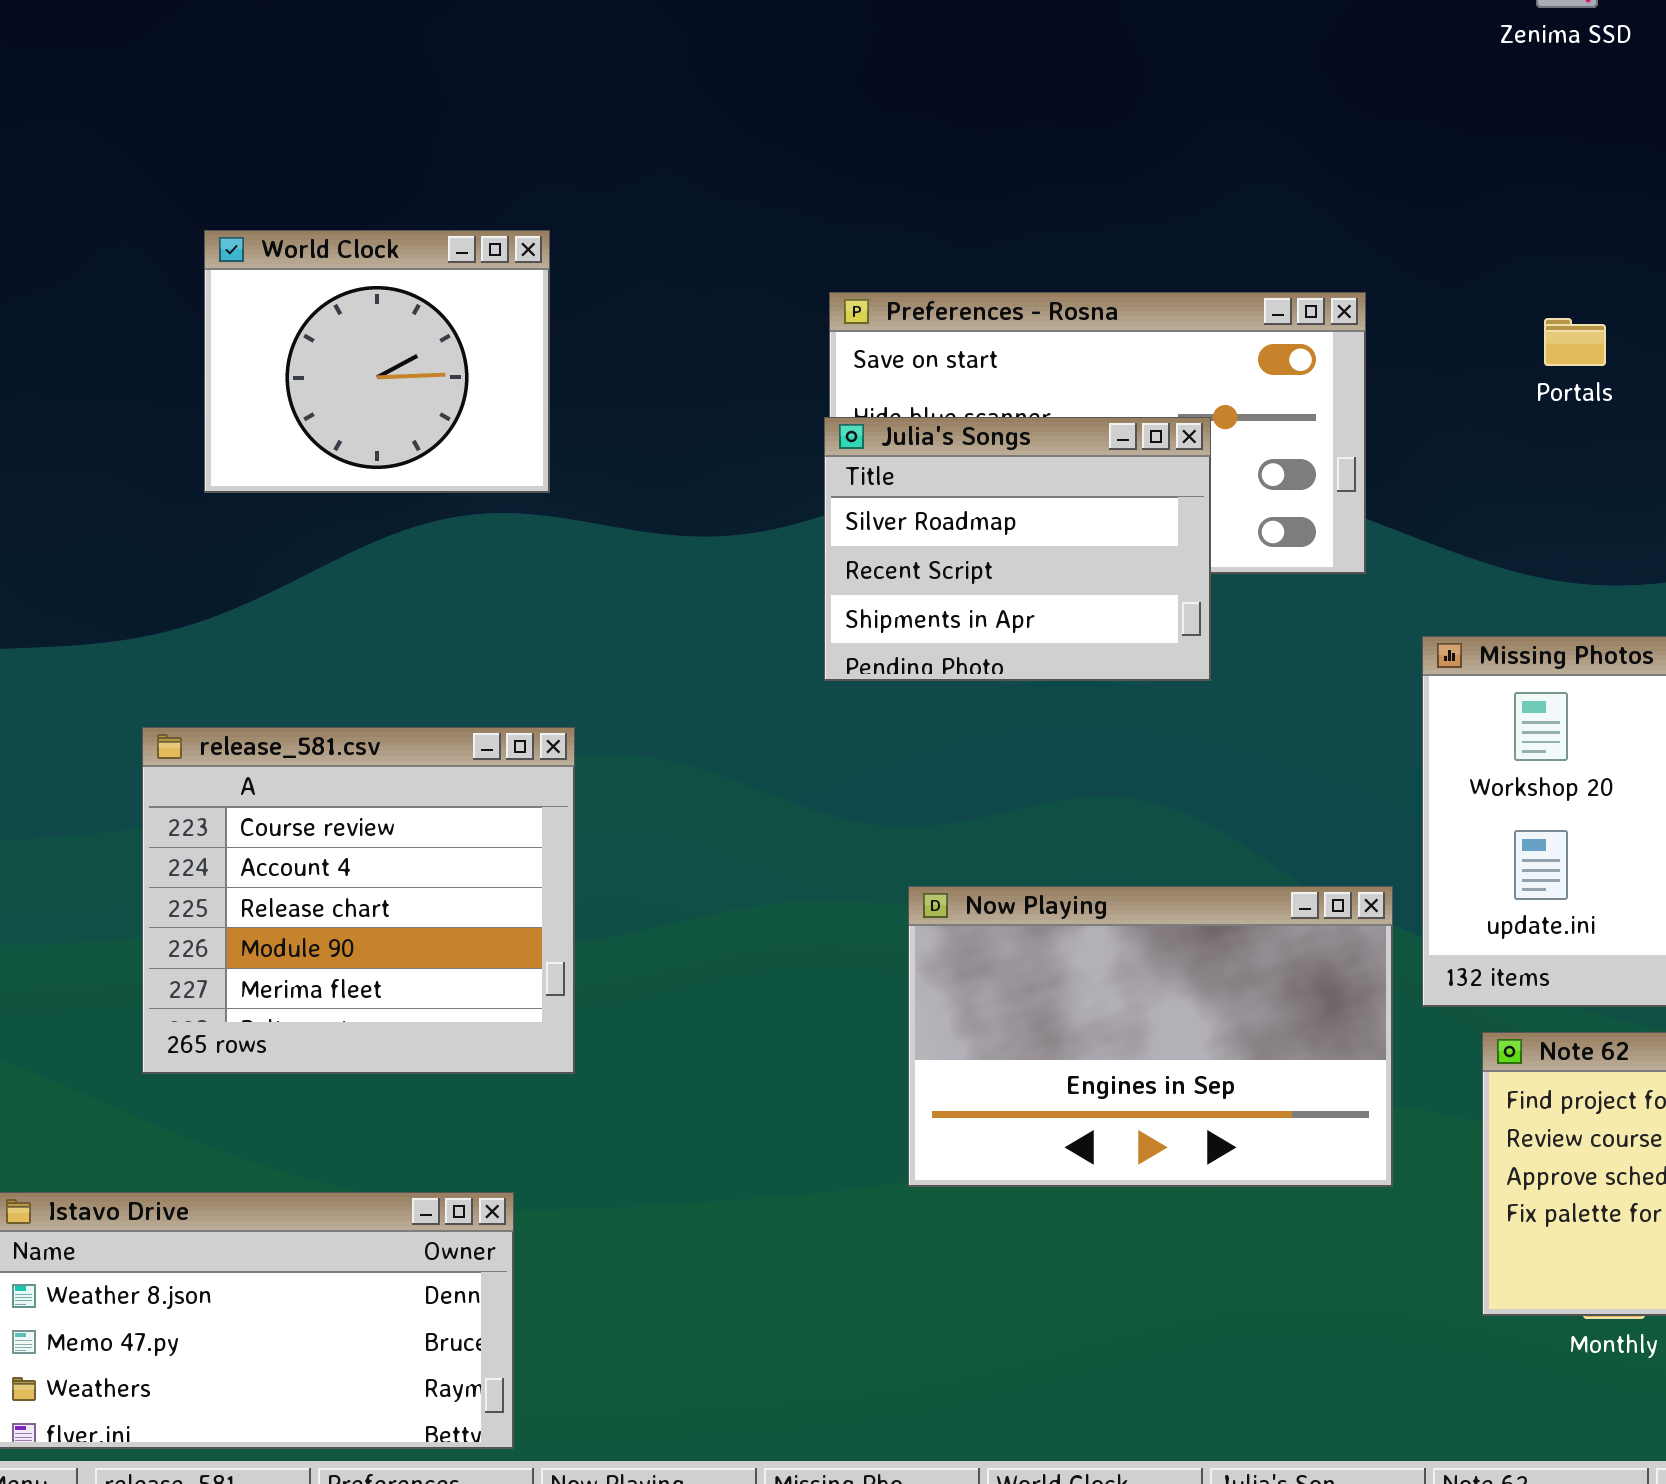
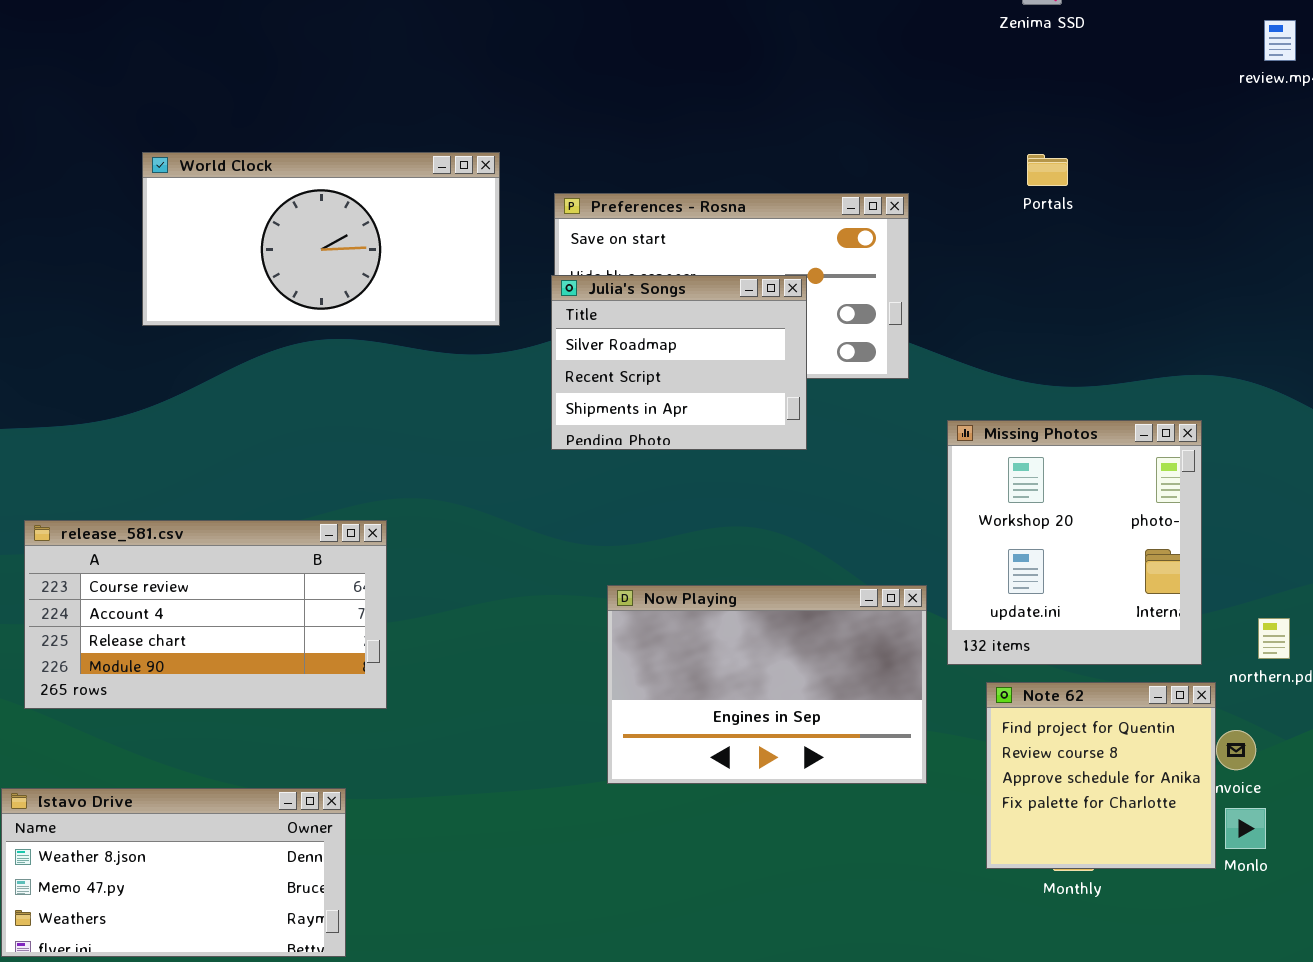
World Clock: [204,230,550,493] -> [142,152,500,326], resized
Portals: [1544,318,1606,366] -> [1027,154,1068,186], moved
release_581.csv: [142,727,575,1074] -> [24,520,387,709], resized

